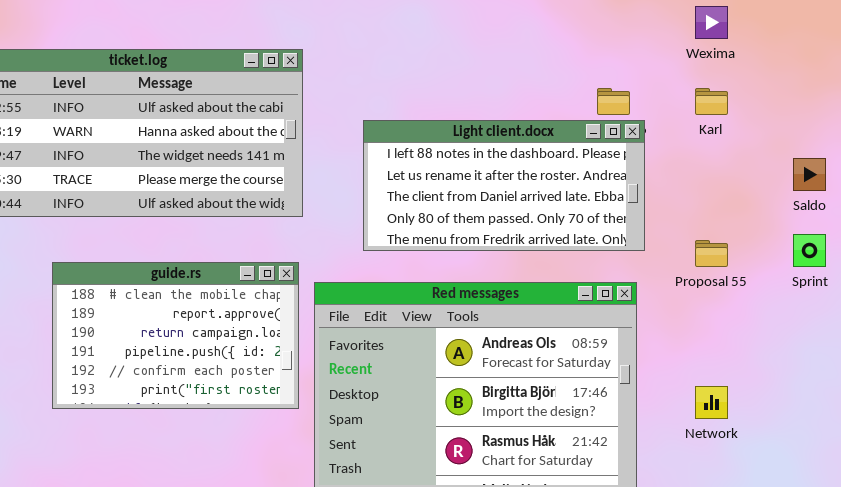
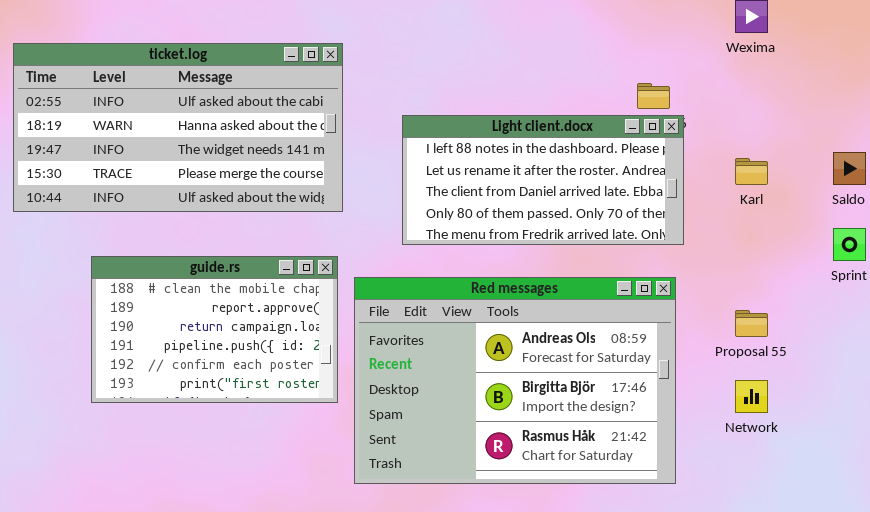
Karl: [695,88,728,115] -> [735,158,768,185], moved
Proposal 55: [695,240,728,267] -> [735,310,768,337], moved

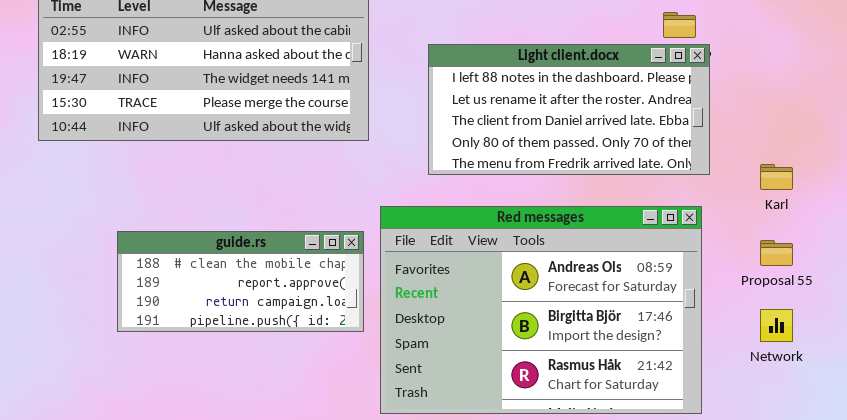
Karl: [735,158,768,185] -> [760,164,793,190], moved
guide.rs: [91,256,338,403] -> [117,231,364,332], resized

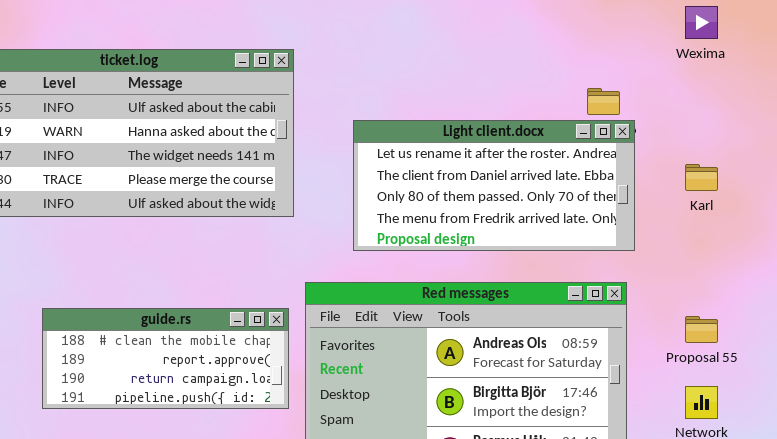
Light client.docx: [428,44,710,175] -> [353,120,635,251], scrolled down 1 row
Karl: [760,164,793,190] -> [685,164,718,191], moved

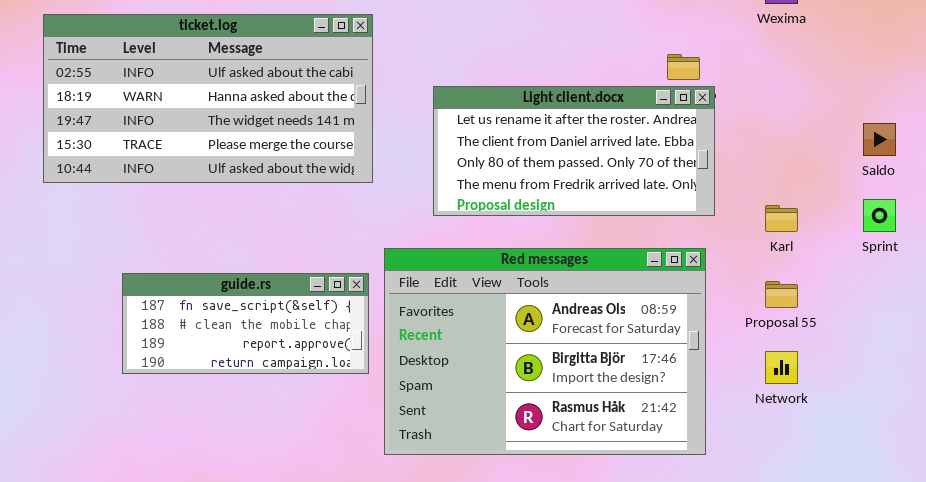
Karl: [685,164,718,191] -> [765,205,798,232], moved
guide.rs: [42,308,289,409] -> [122,273,369,374], scrolled up 1 row

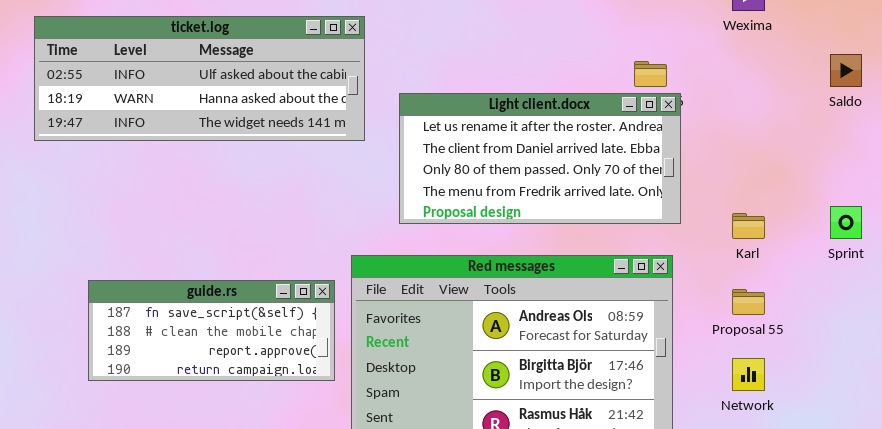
ticket.log: [43,14,373,183] -> [34,16,365,141], moved, resized
Saldo: [863,123,896,156] -> [830,54,862,87], moved

